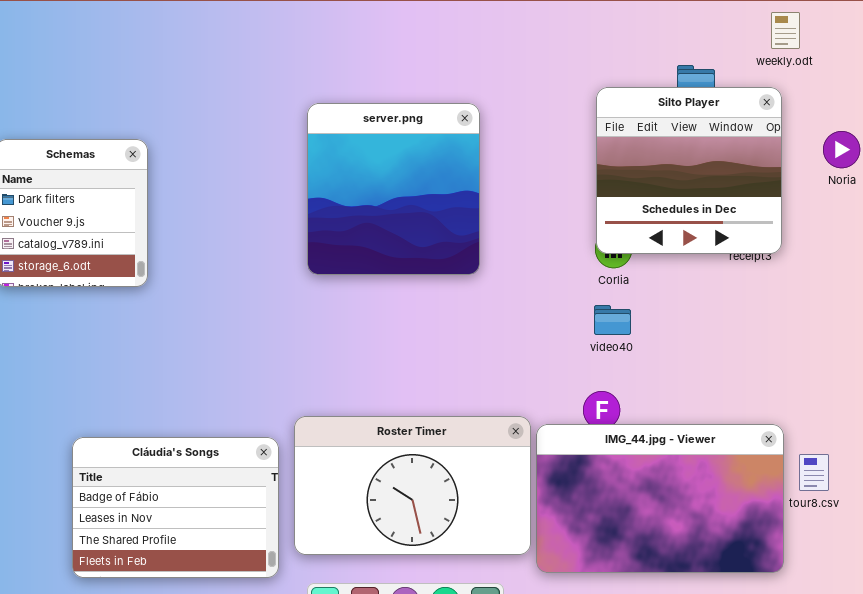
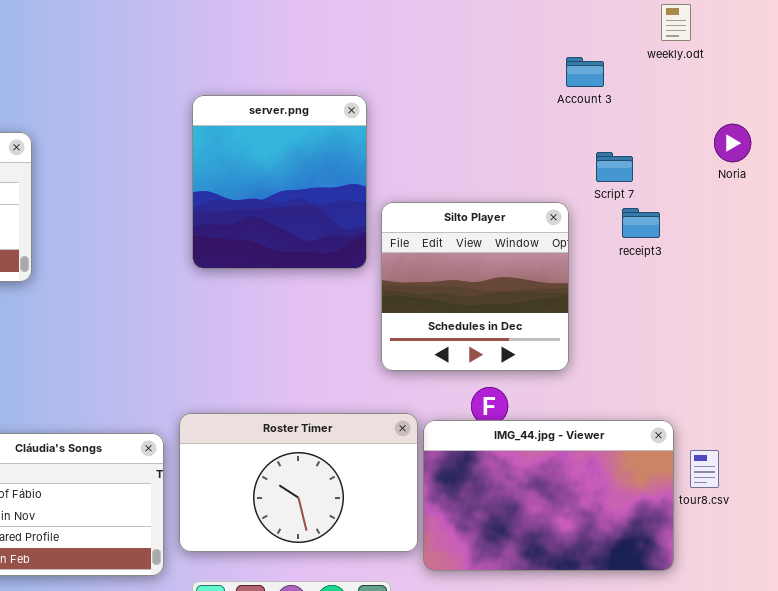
Silto Player: [596,87,782,254] -> [381,202,569,371], moved

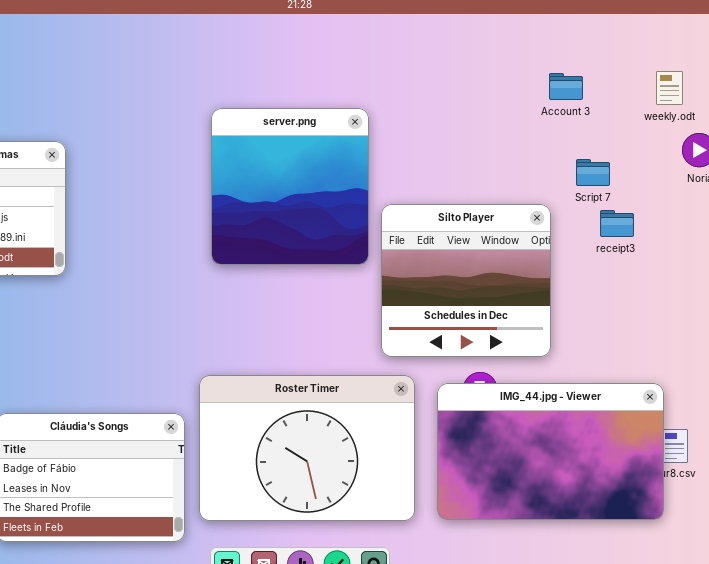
weekly.odt: [661,4,691,41] -> [656,71,683,105], moved
Roster Timer: [179,413,418,552] -> [199,375,415,521], resized
IMG_44.jpg - Viewer: [423,420,674,571] -> [437,383,664,520], moved

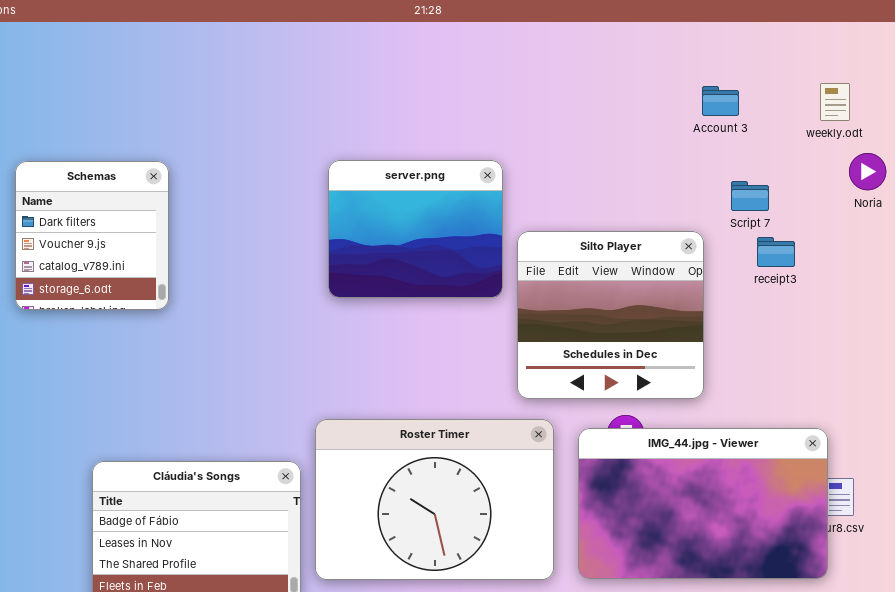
server.png: [211,108,369,265] -> [328,160,503,298], resized

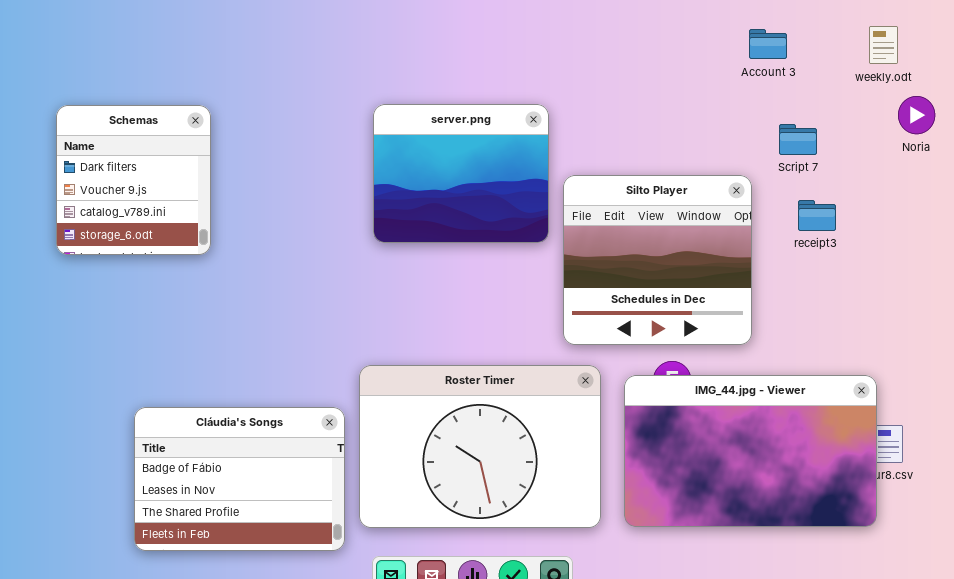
receipt3: [757,237,795,267] -> [798,200,836,231], moved

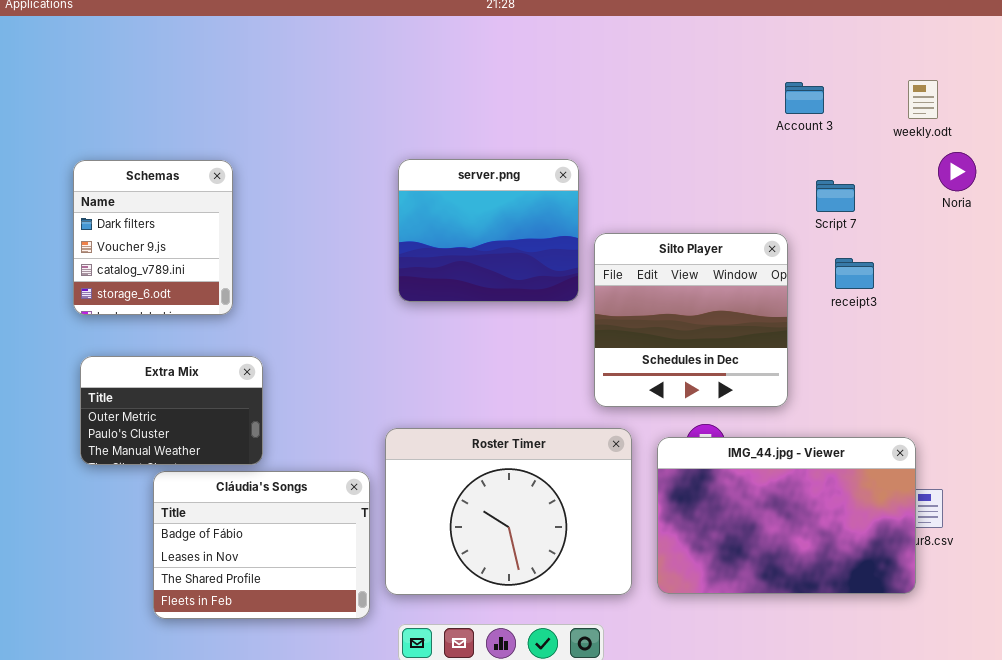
Extra Mix: none -> [80,356,263,465], opened

